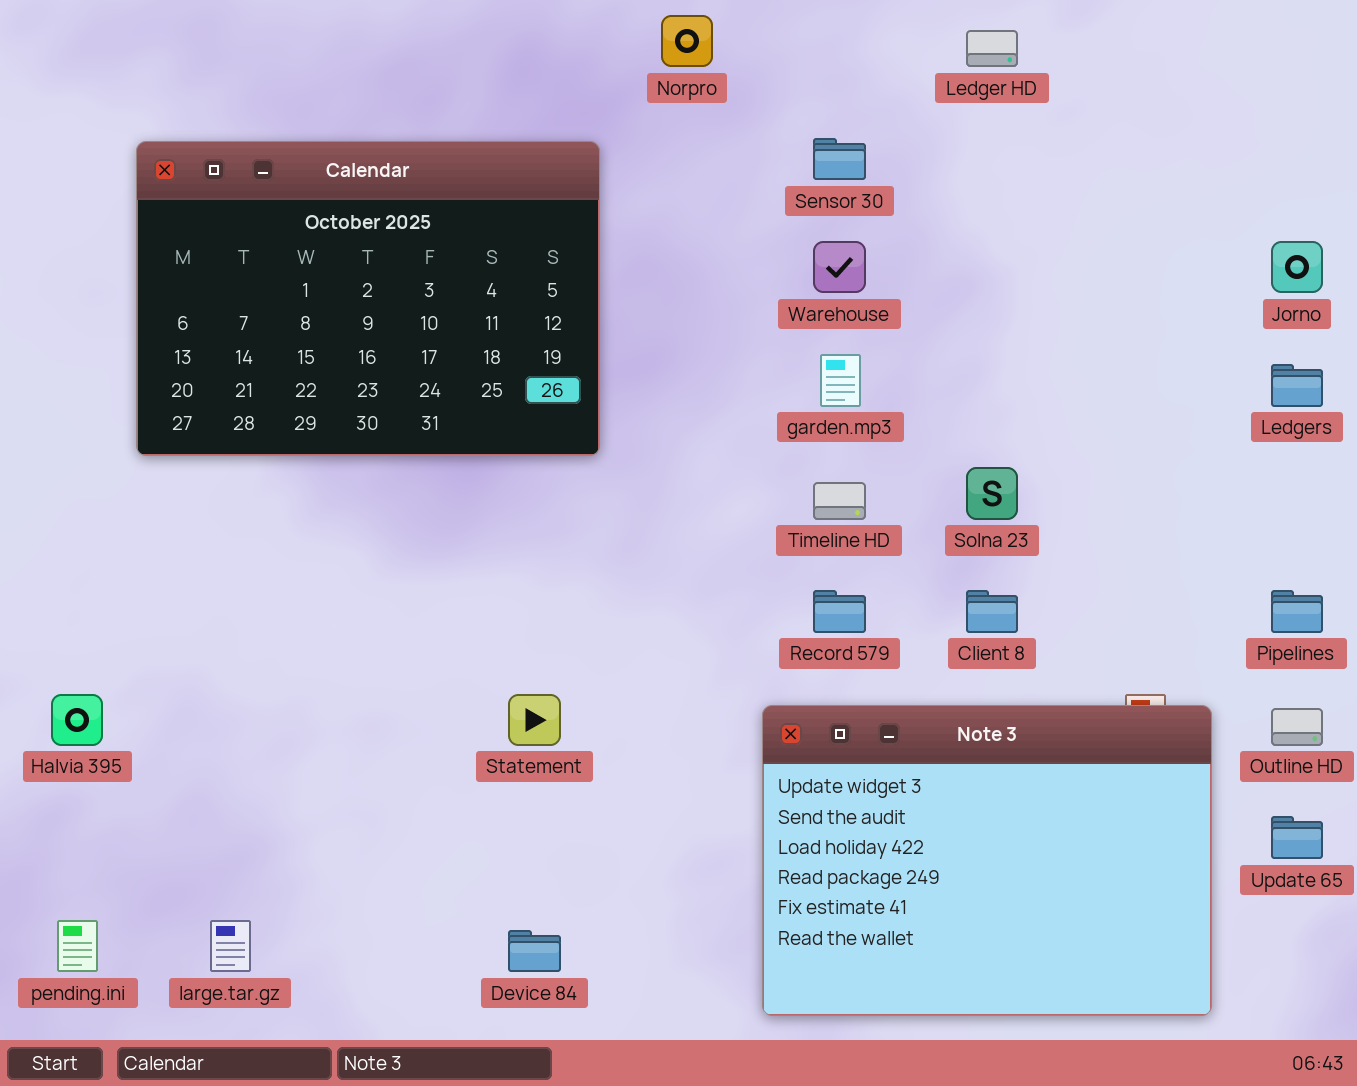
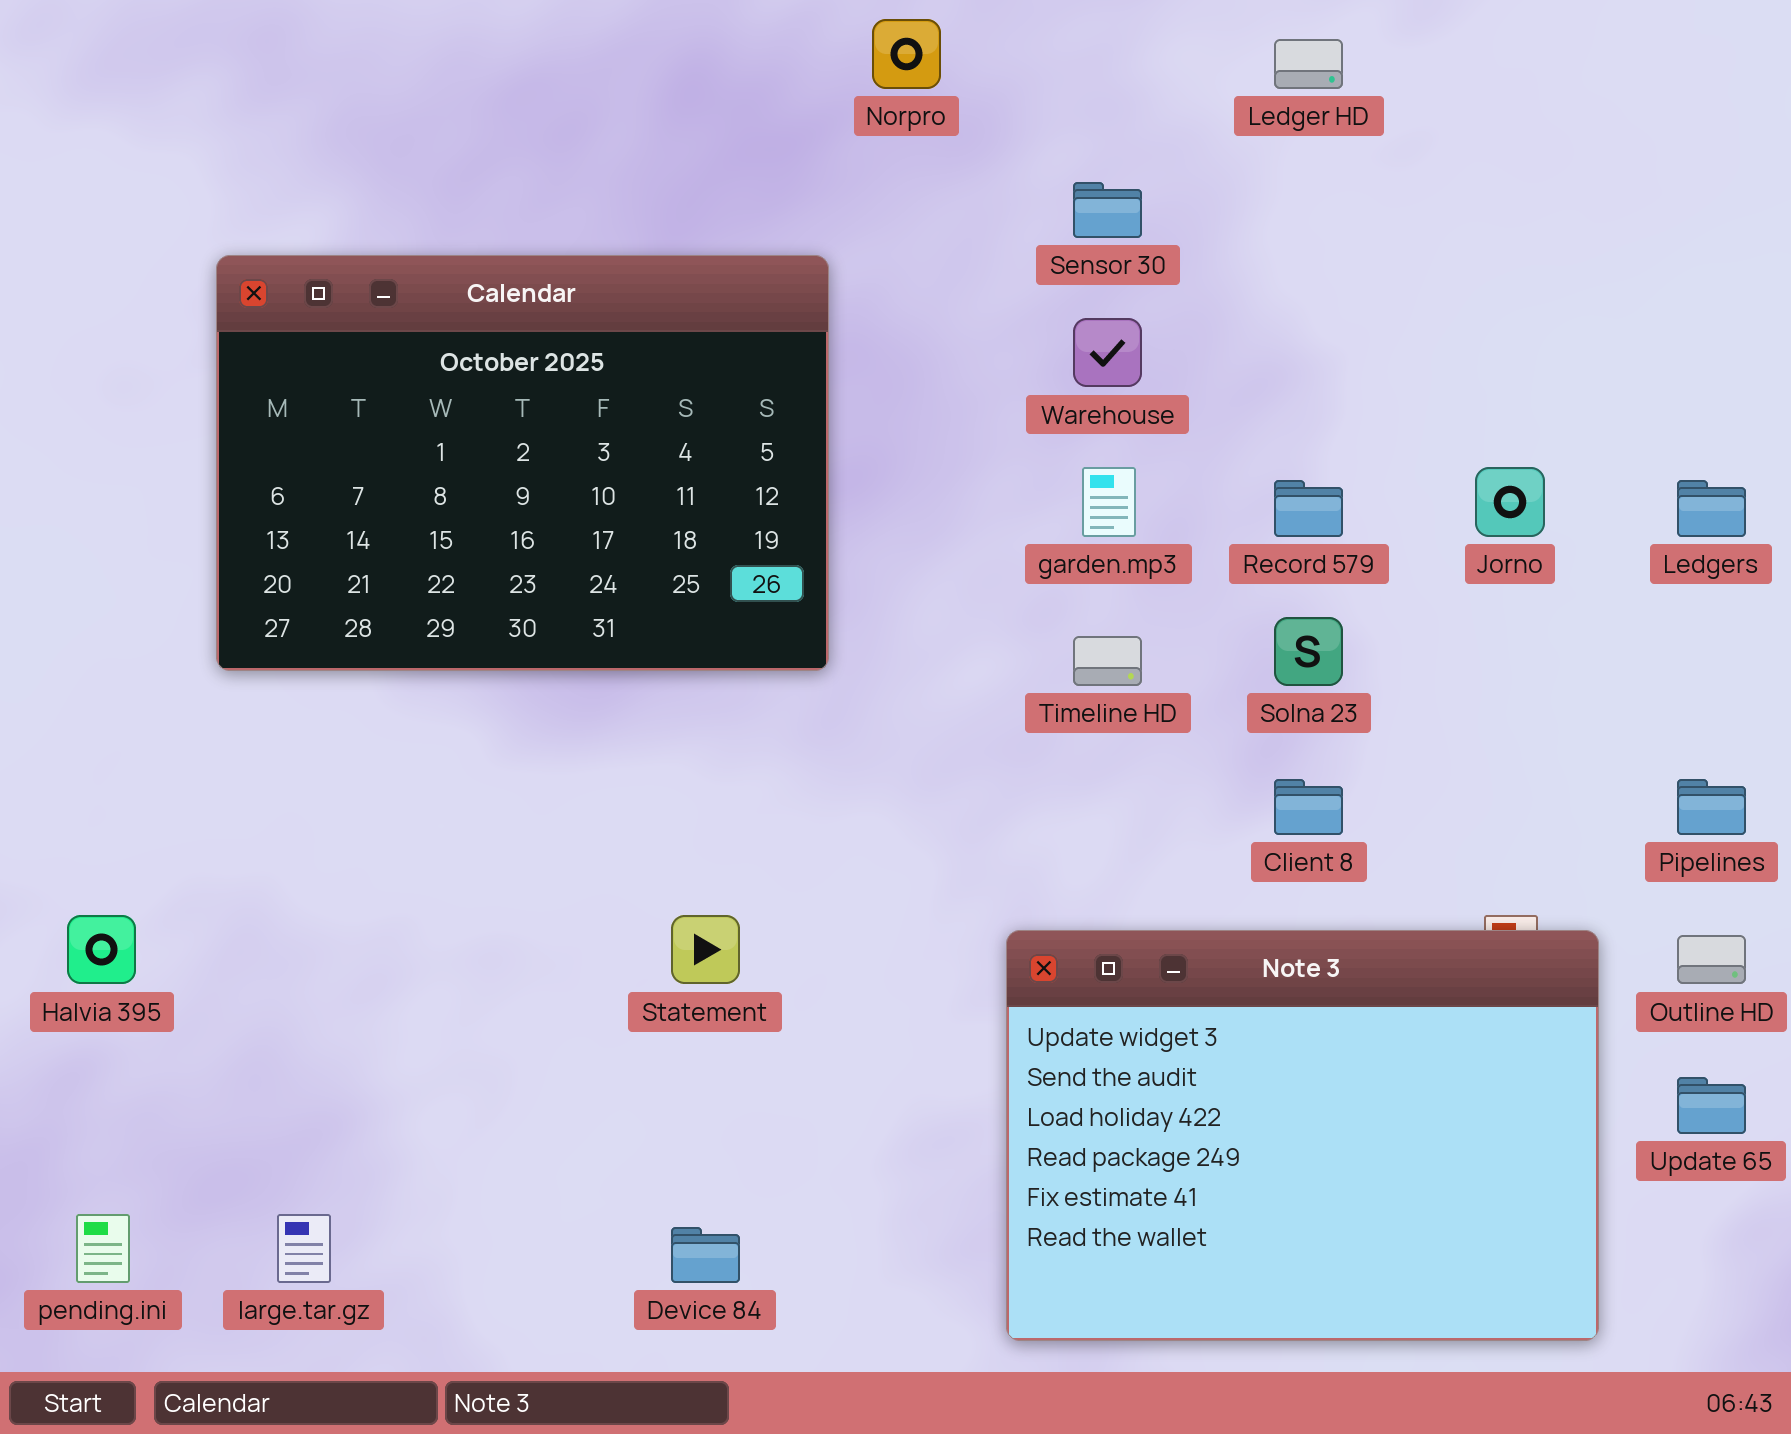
Calendar: [136,141,600,456] -> [216,255,829,671], moved
Jorno: [1271,241,1323,293] -> [1475,467,1545,537], moved
Record 579: [813,590,866,633] -> [1274,480,1343,537], moved

